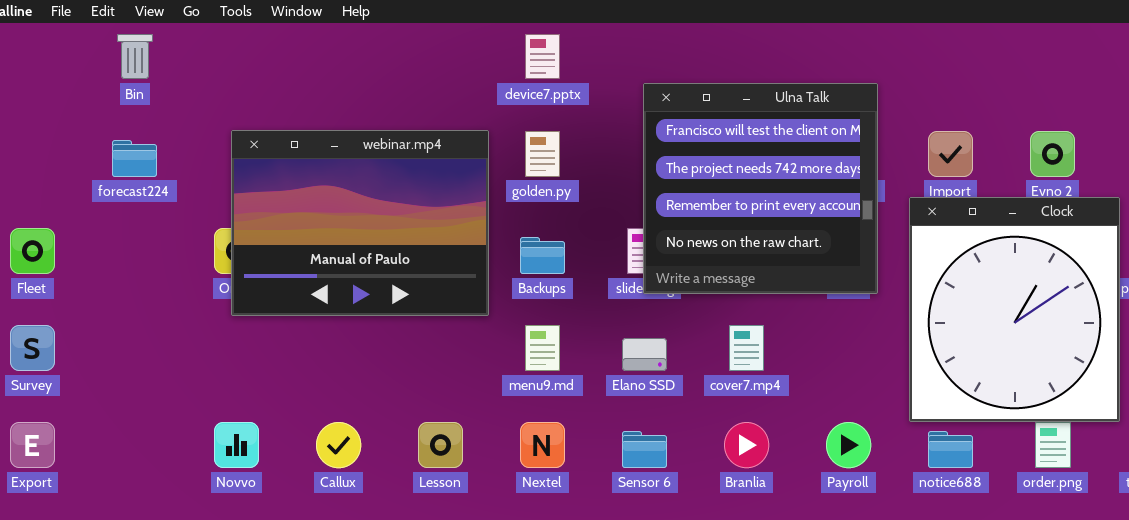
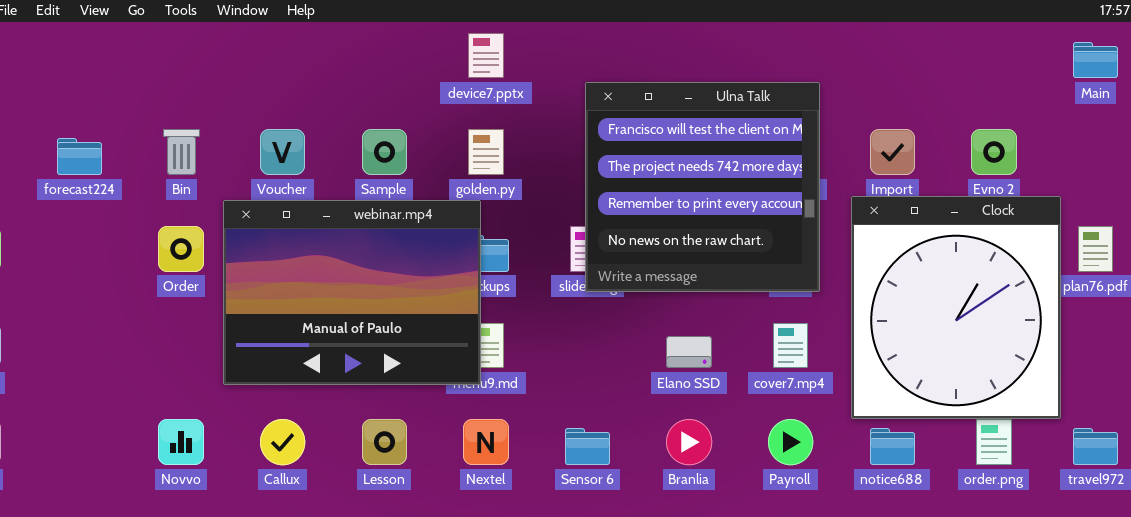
Bin: [117,34,153,79] -> [163,129,200,175], moved
webinar.mp4: [231,130,489,316] -> [223,200,481,385], moved
cover7.mp4: [729,325,764,371] -> [773,323,808,368], moved
Elano SSD: [622,338,667,371] -> [666,336,712,368], moved

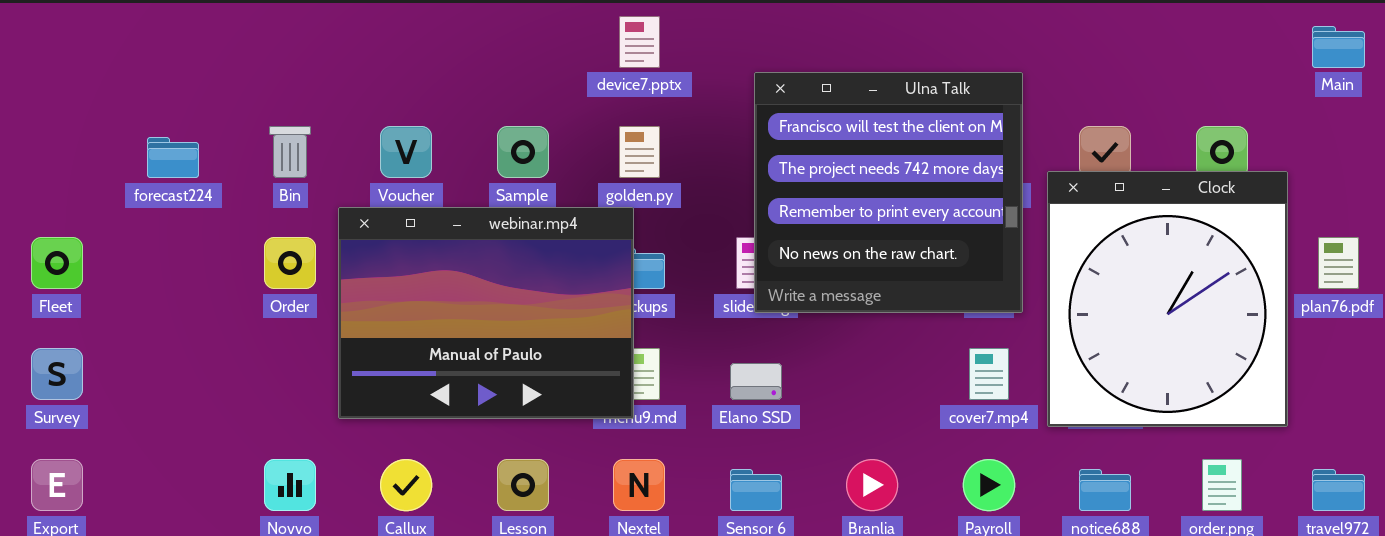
Clock: [851,196,1061,419] -> [1047,171,1288,427], moved
Elano SSD: [666,336,712,368] -> [730,363,782,400], moved

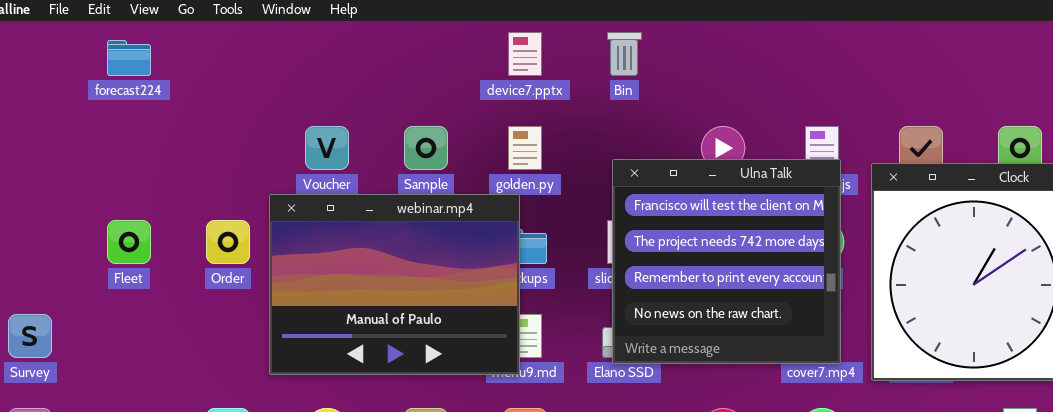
Ulna Talk: [754,72,1023,313] -> [612,159,841,364], moved
Bin: [269,126,311,178] -> [607,32,642,76], moved
forecast224: [147,137,199,178] -> [107,40,151,76], moved
Fleet: [31,237,83,289] -> [107,220,151,264], moved

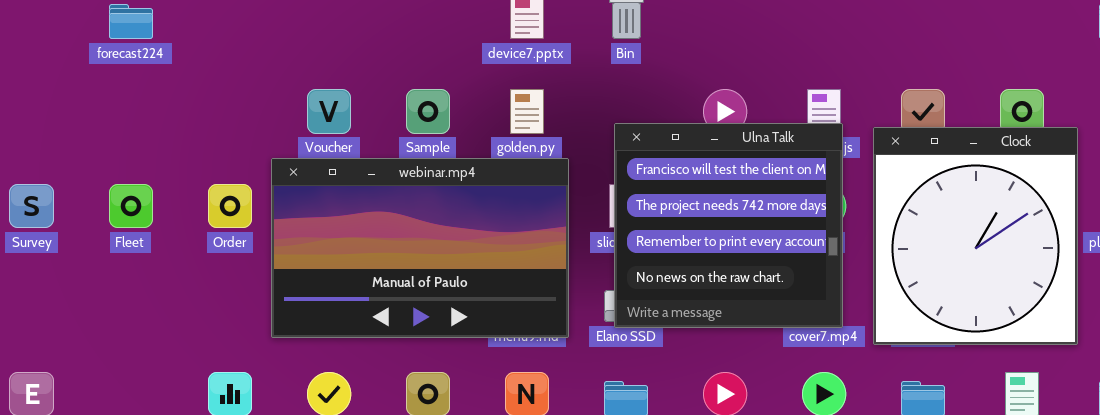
webinar.mp4: [269,194,520,375] -> [271,158,569,338], resized
Survey: [8,314,52,358] -> [9,184,54,228], moved

